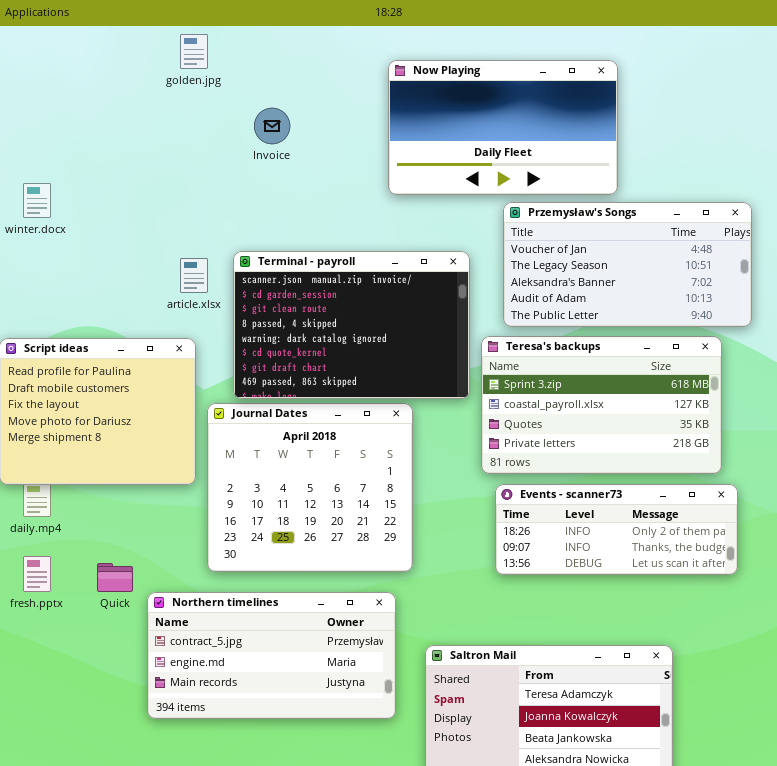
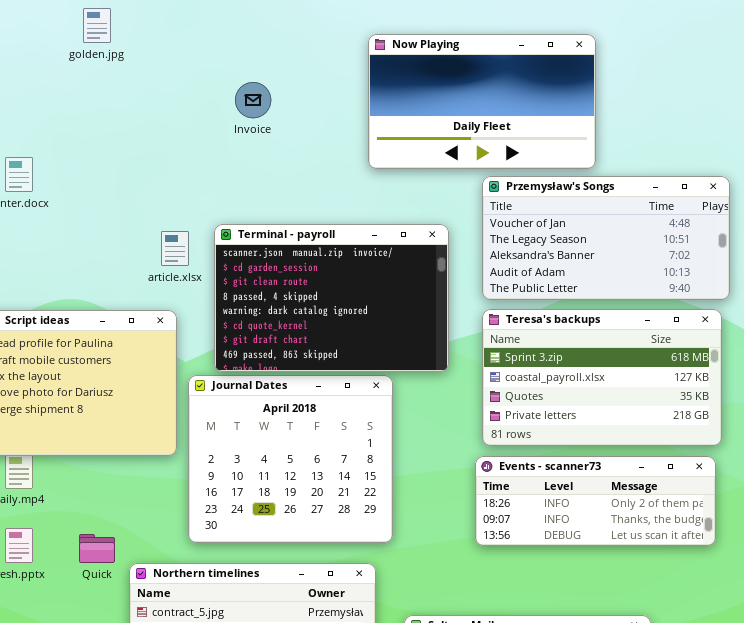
golden.jpg: [180,34,208,69] -> [83,8,111,43], moved
Teresa's backups: [481,336,722,474] -> [482,309,722,446], moved

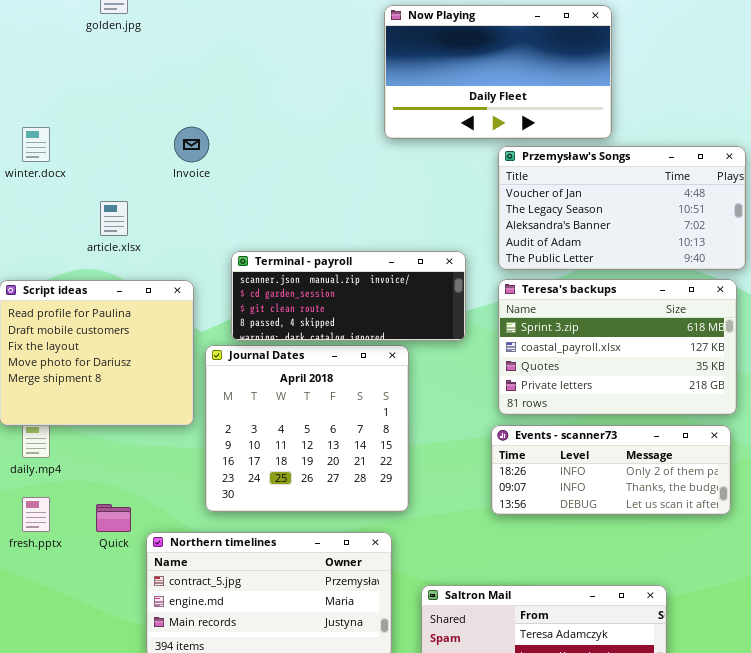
Invoice: [235,82,271,118] -> [174,127,209,162], moved
Terminal - payroll: [214,224,449,372] -> [231,251,466,341], resized
article.xlsx: [161,231,189,266] -> [100,201,128,236], moved

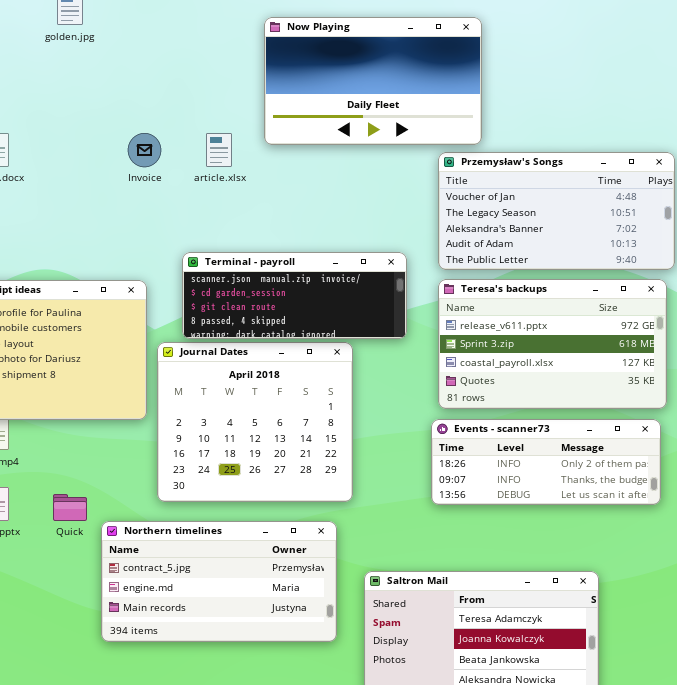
Now Playing: [384,5,612,139] -> [264,17,482,145], moved
article.xlsx: [100,201,128,236] -> [206,133,232,167], moved
Teresa's backups: [498,279,737,415] -> [438,279,667,409], scrolled up 1 row

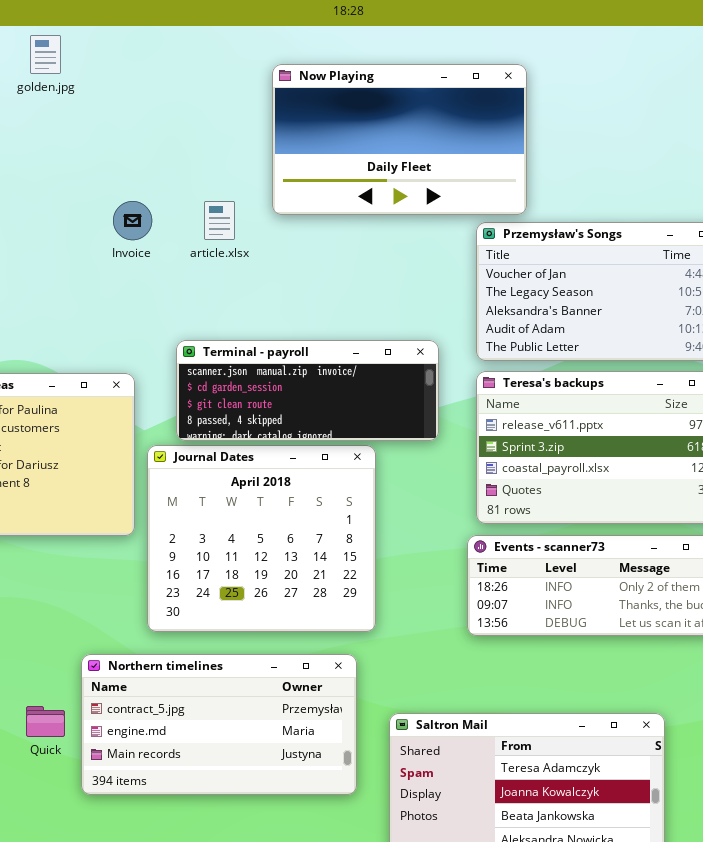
Quick: [53,494,87,521] -> [26,706,65,737], moved

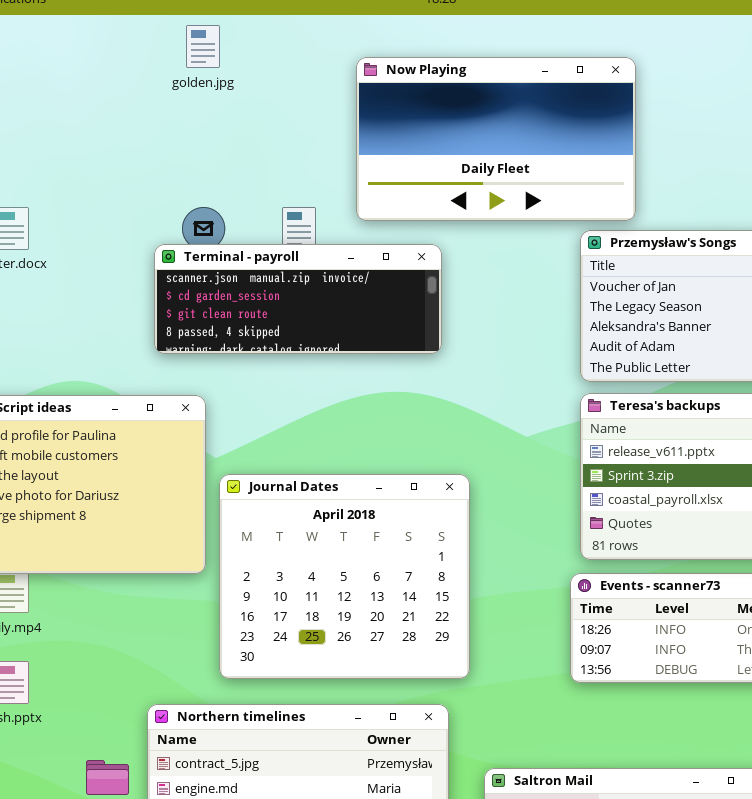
golden.jpg: [30,35,61,74] -> [186,25,220,68], moved
Terminal - payroll: [176,340,439,441] -> [154,244,442,354], moved

